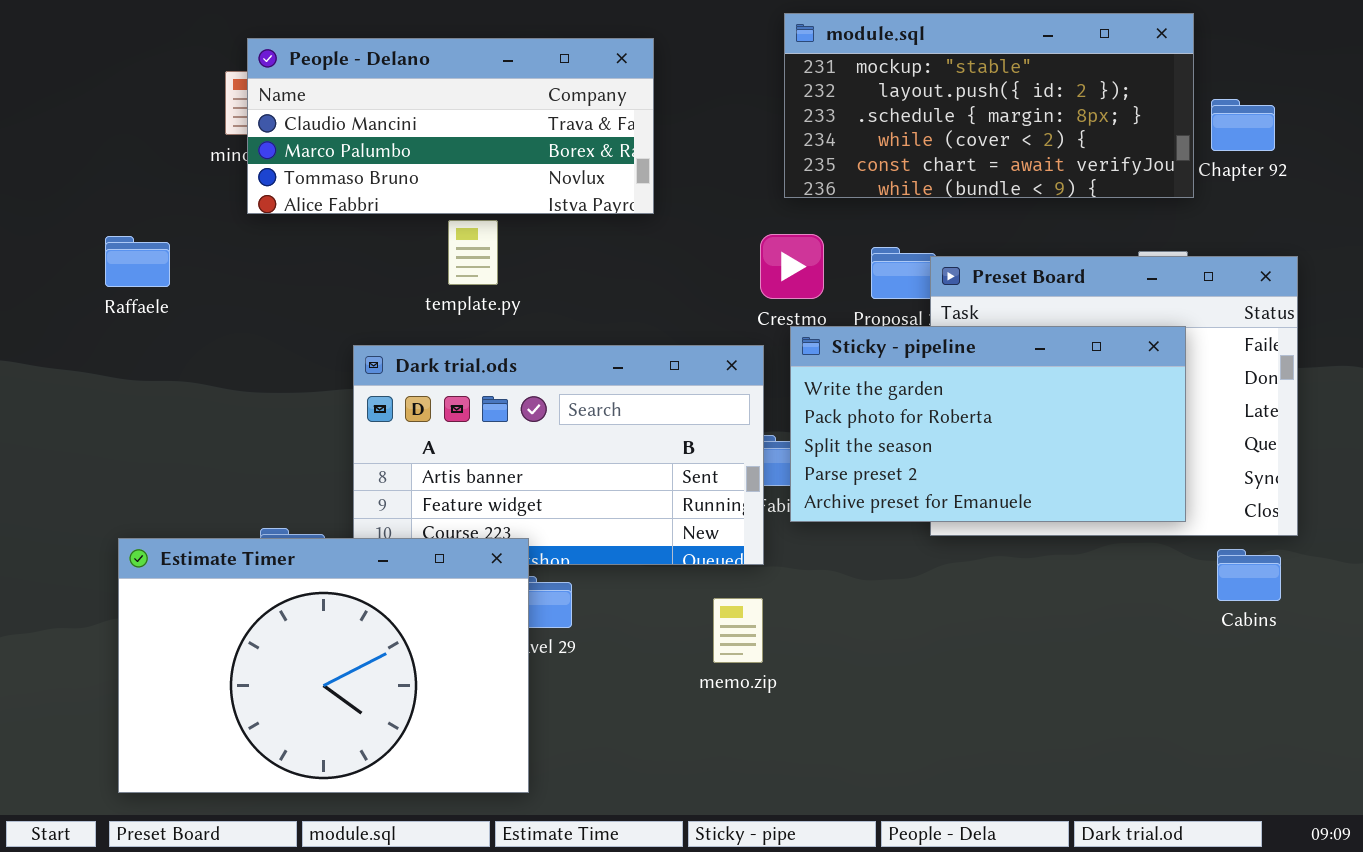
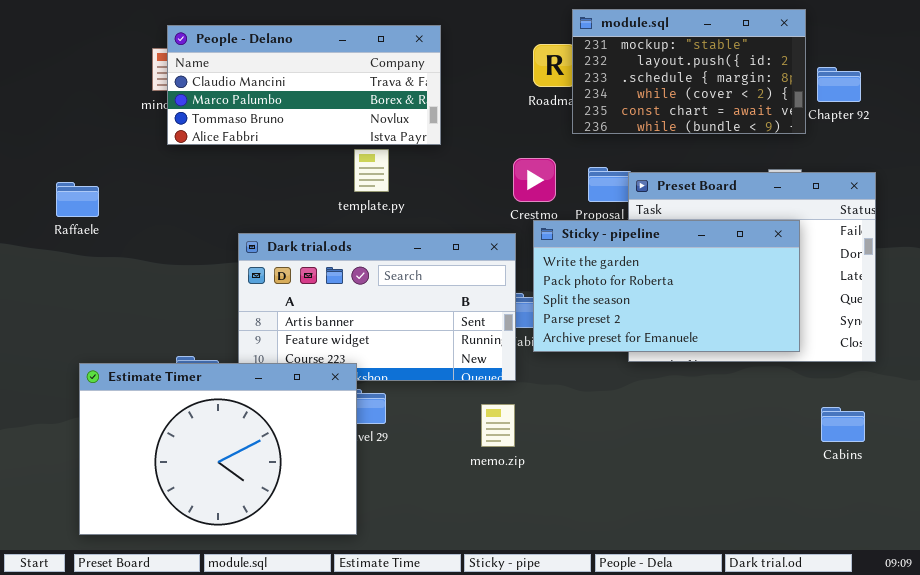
module.sql: [784,13,1194,198] -> [572,9,806,134], resized
template.py: [448,220,498,285] -> [354,149,389,192], moved
Raffaele: [105,236,170,287] -> [56,182,99,217], moved
Cabins: [1217,549,1281,601] -> [821,407,865,442], moved

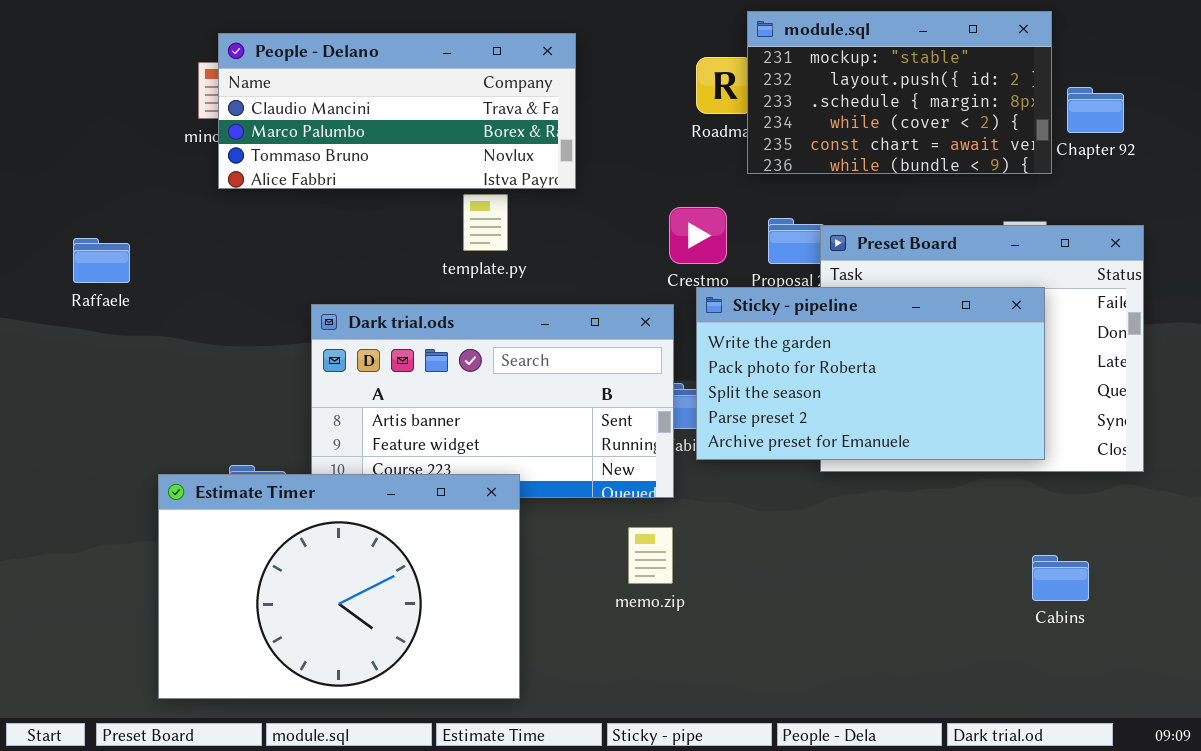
Estimate Timer: [79,363,357,535] -> [158,474,520,699], moved
Cabins: [821,407,865,442] -> [1032,555,1089,601], moved

